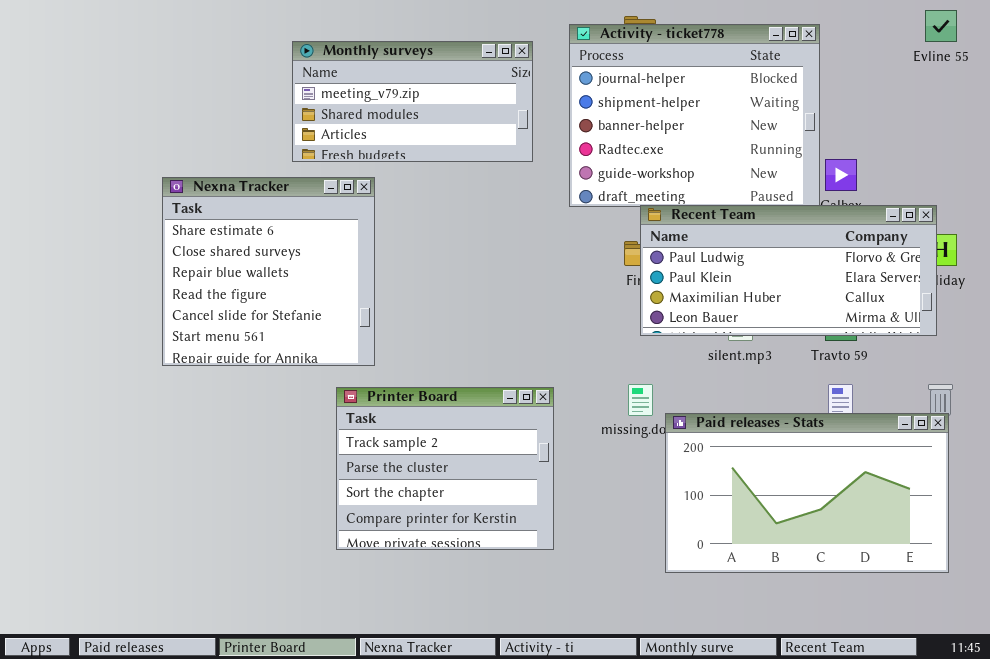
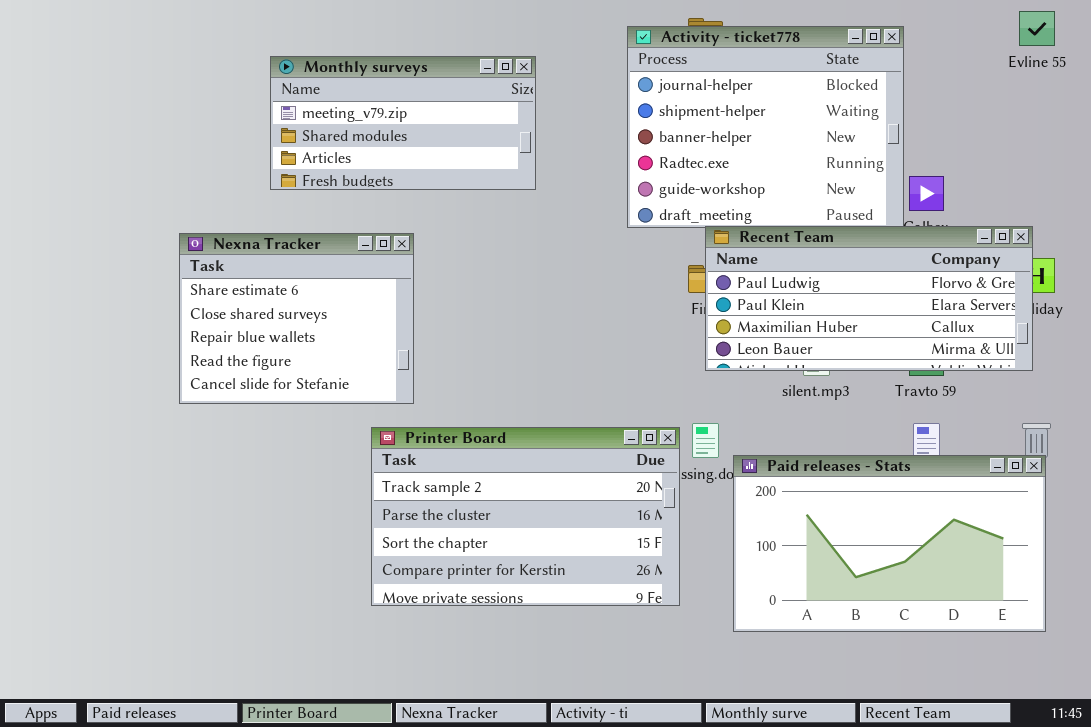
Monthly surveys: [292,41,533,162] -> [270,56,536,190], moved
Nexna Tracker: [162,177,375,366] -> [179,233,414,404], resized
Printer Board: [336,387,554,550] -> [371,427,680,606], resized

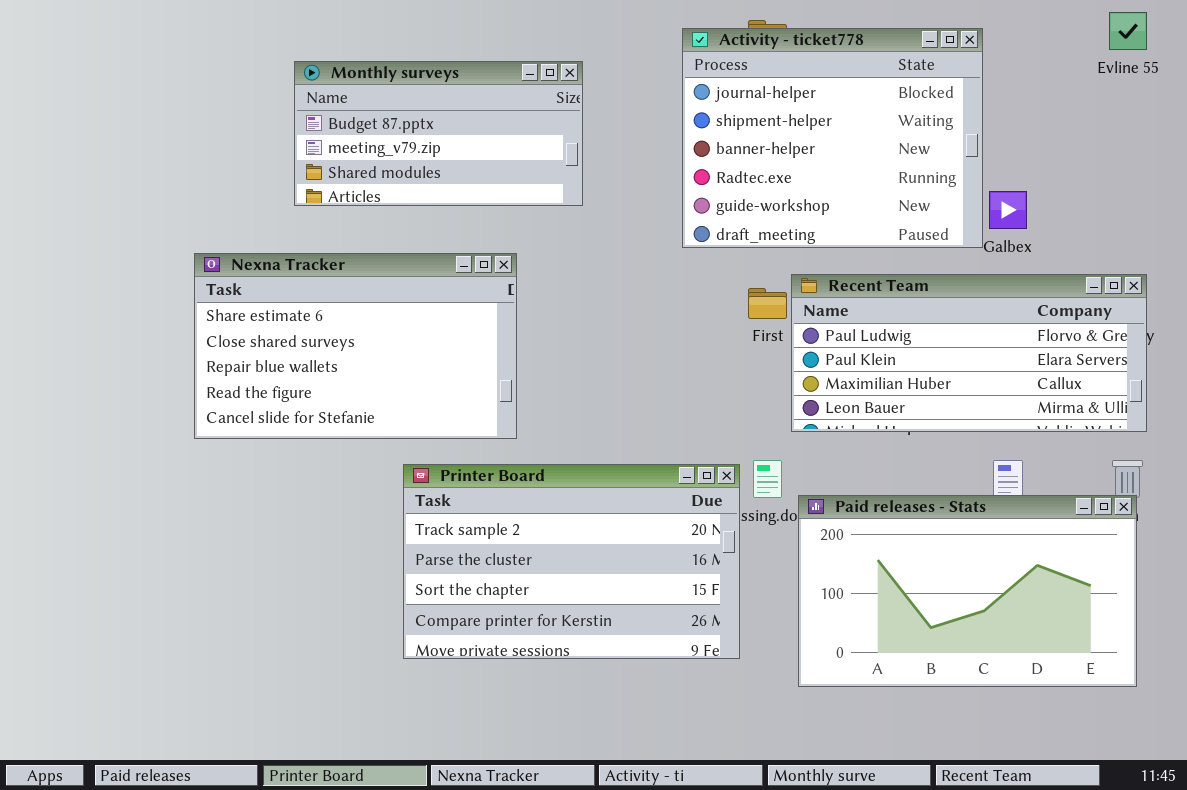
Monthly surveys: [270,56,536,190] -> [294,61,583,206], scrolled up 1 row
Recent Team: [705,226,1033,371] -> [791,274,1147,432], moved
Nexna Tracker: [179,233,414,404] -> [194,253,517,439], resized

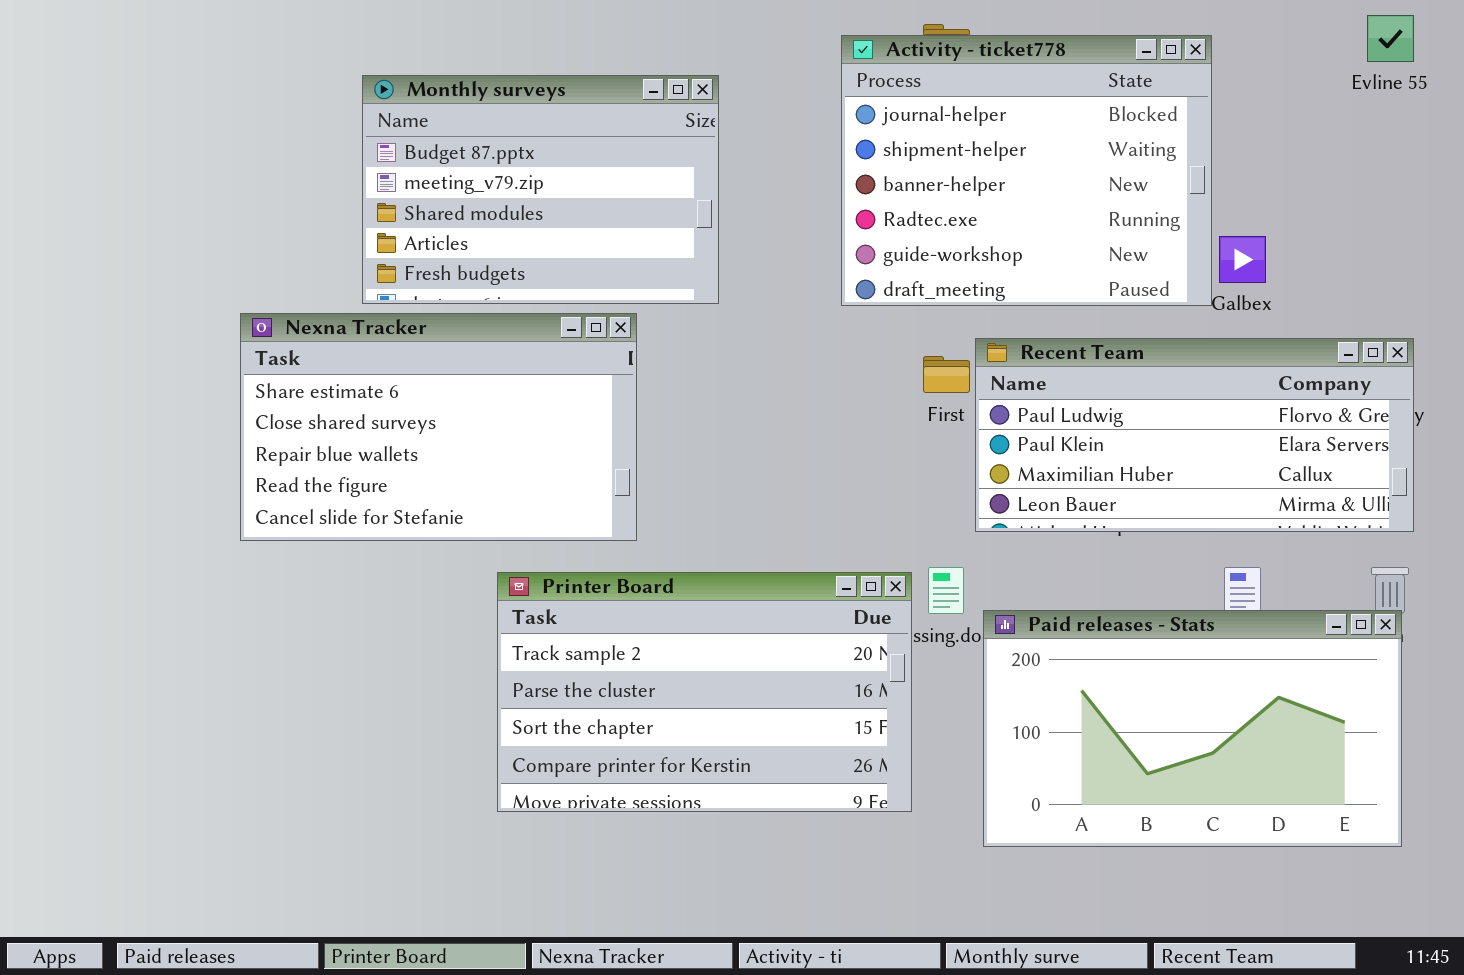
Monthly surveys: [294,61,583,206] -> [362,75,719,304], resized

